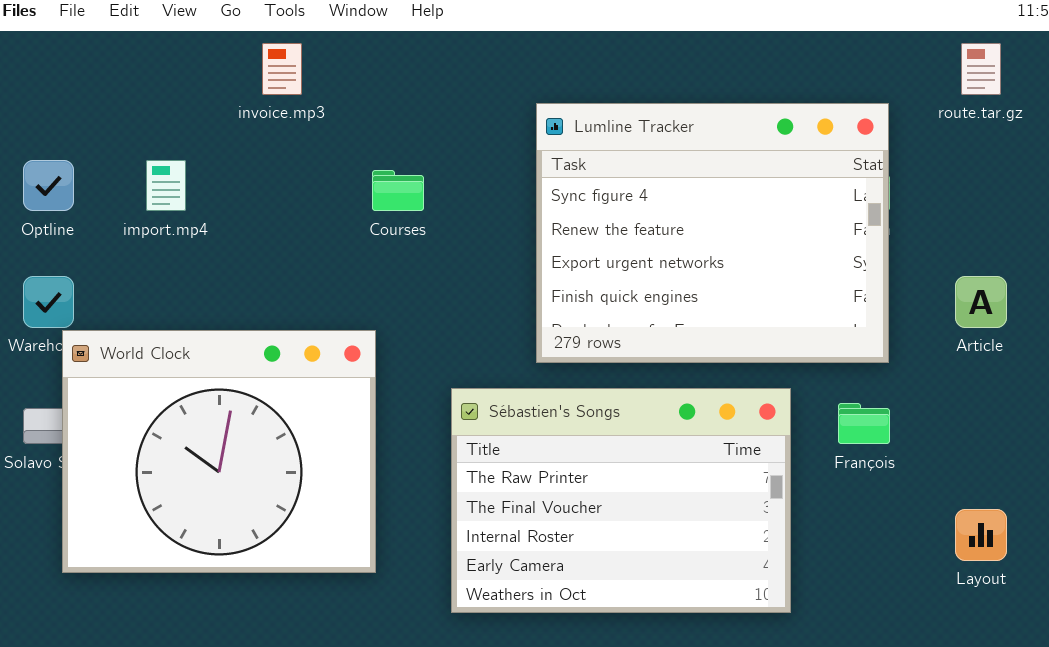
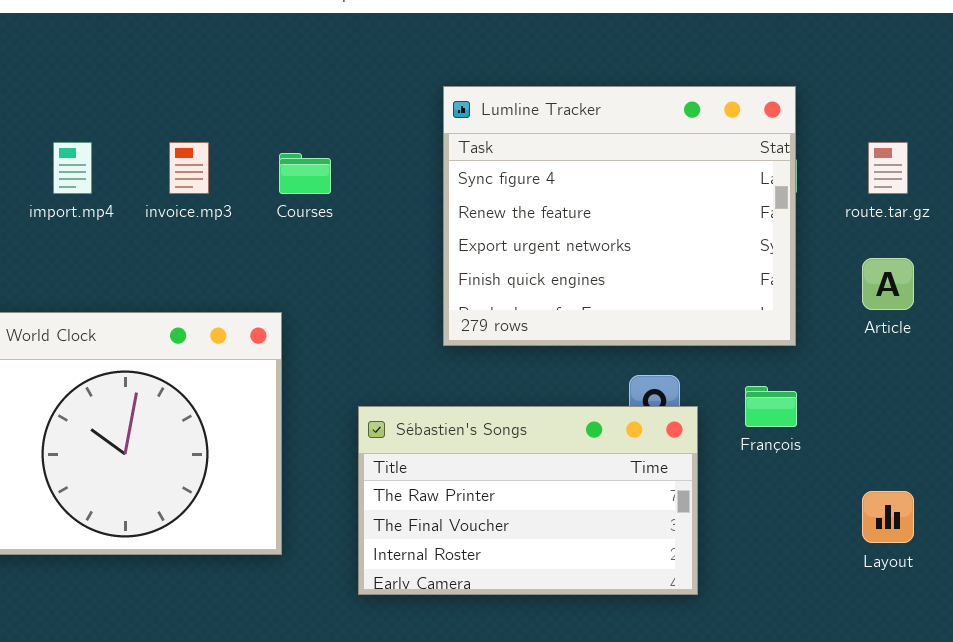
invoice.mp3: [262,43,302,95] -> [169,142,209,194], moved
route.tar.gz: [961,43,1001,95] -> [868,142,908,194], moved
Sébastien's Songs: [451,388,791,613] -> [358,406,698,595], resized

